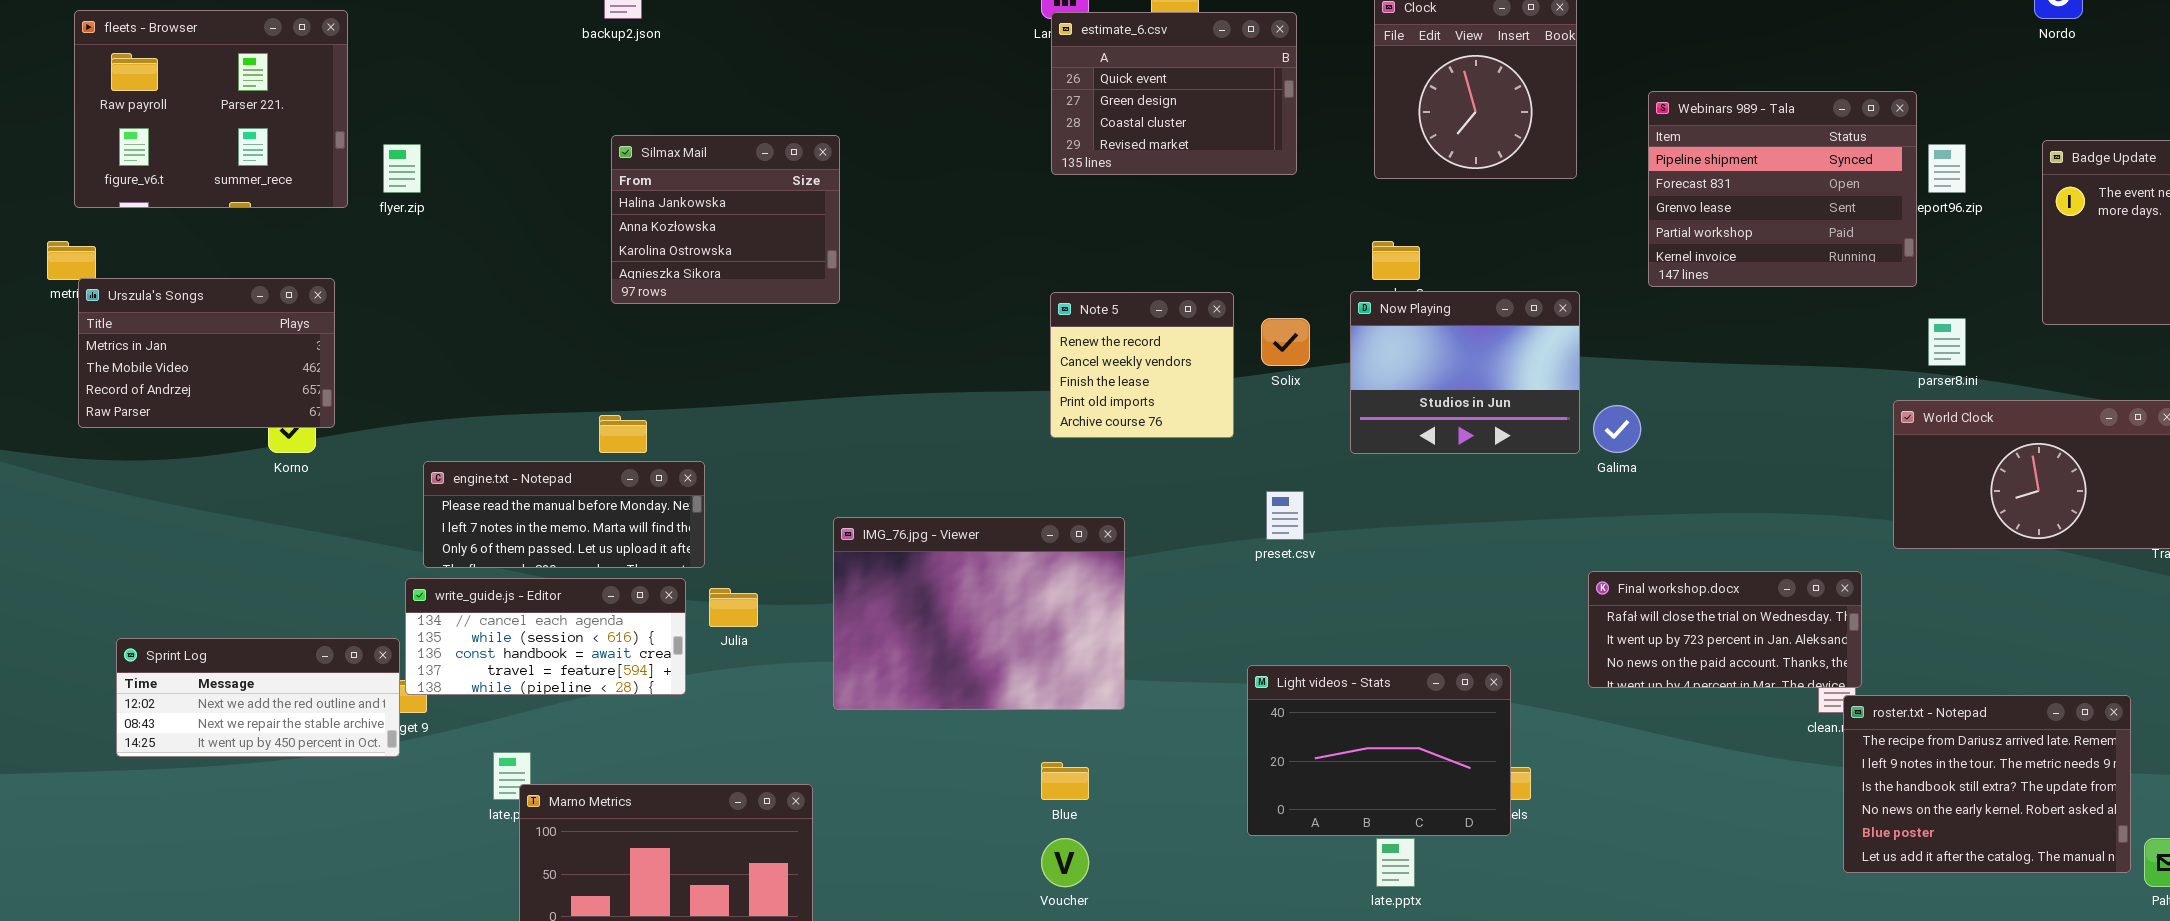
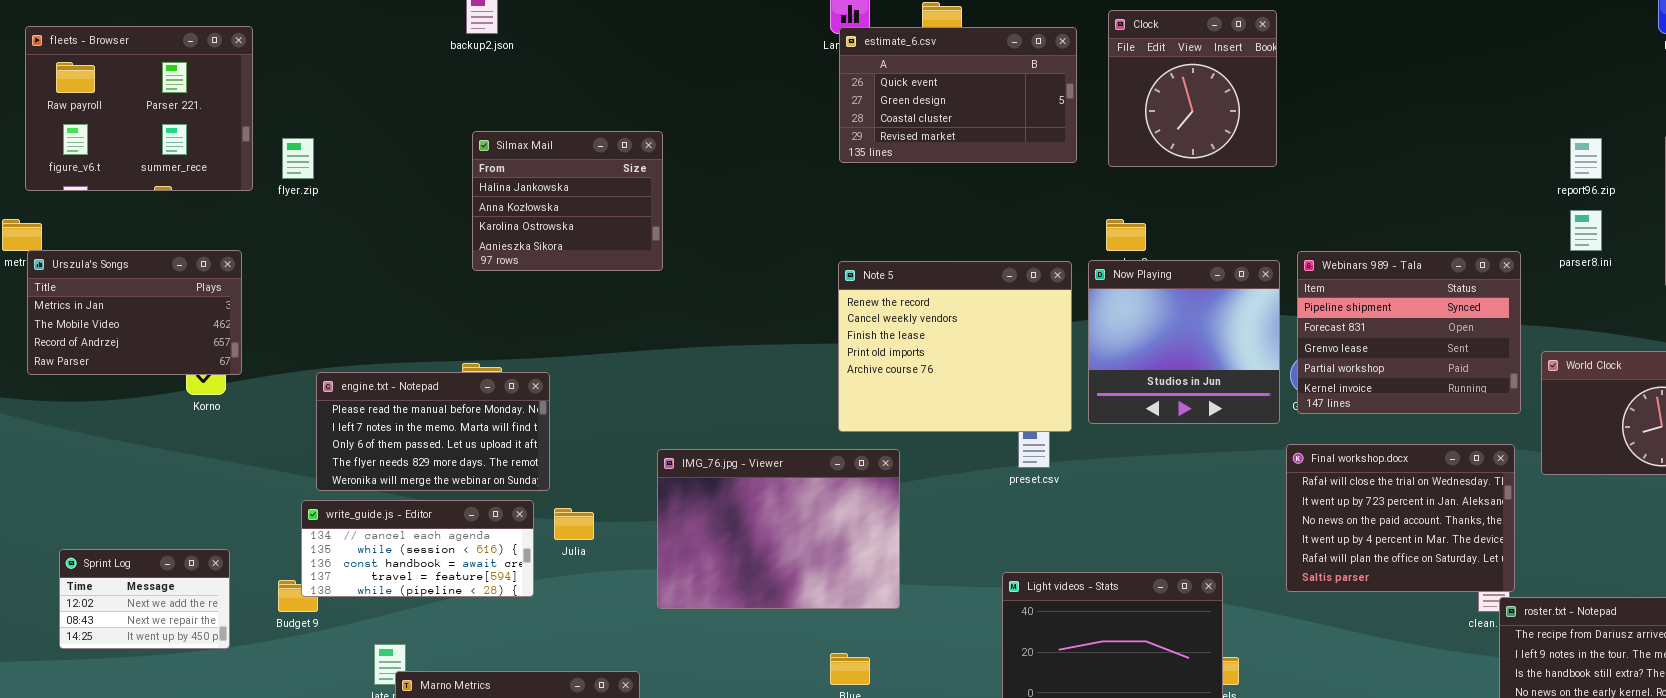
estimate_6.csv: [1051,12,1297,175] -> [839,27,1077,163], resized
Webinars 989 - Tala: [1648,91,1917,287] -> [1297,251,1521,414], moved
Now Playing: [1350,291,1580,454] -> [1088,260,1280,424], resized
Note 5: [1050,292,1234,438] -> [838,261,1072,432], resized
parser8.ini: [1928,318,1966,366] -> [1570,210,1602,251], moved
engine.txt - Notepad: [423,461,705,568] -> [316,372,550,491], resized
Final workshop.docx: [1588,571,1862,688] -> [1286,444,1515,592], resized
Sprint Log: [116,638,400,757] -> [59,549,230,649], resized

